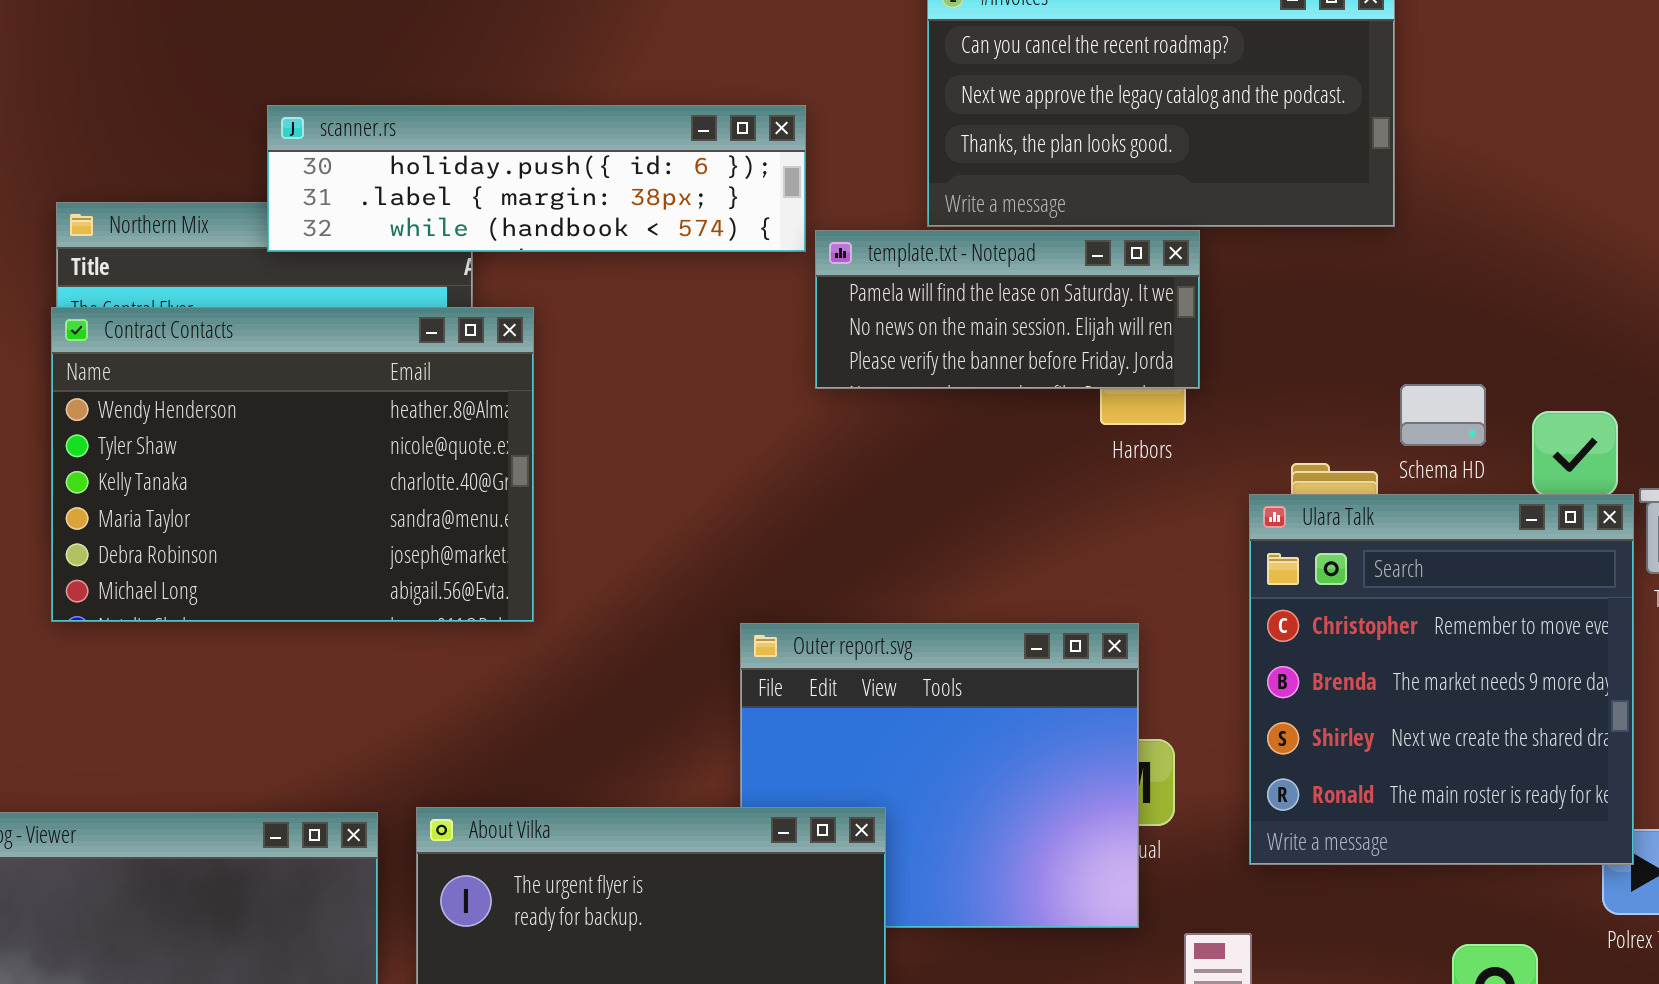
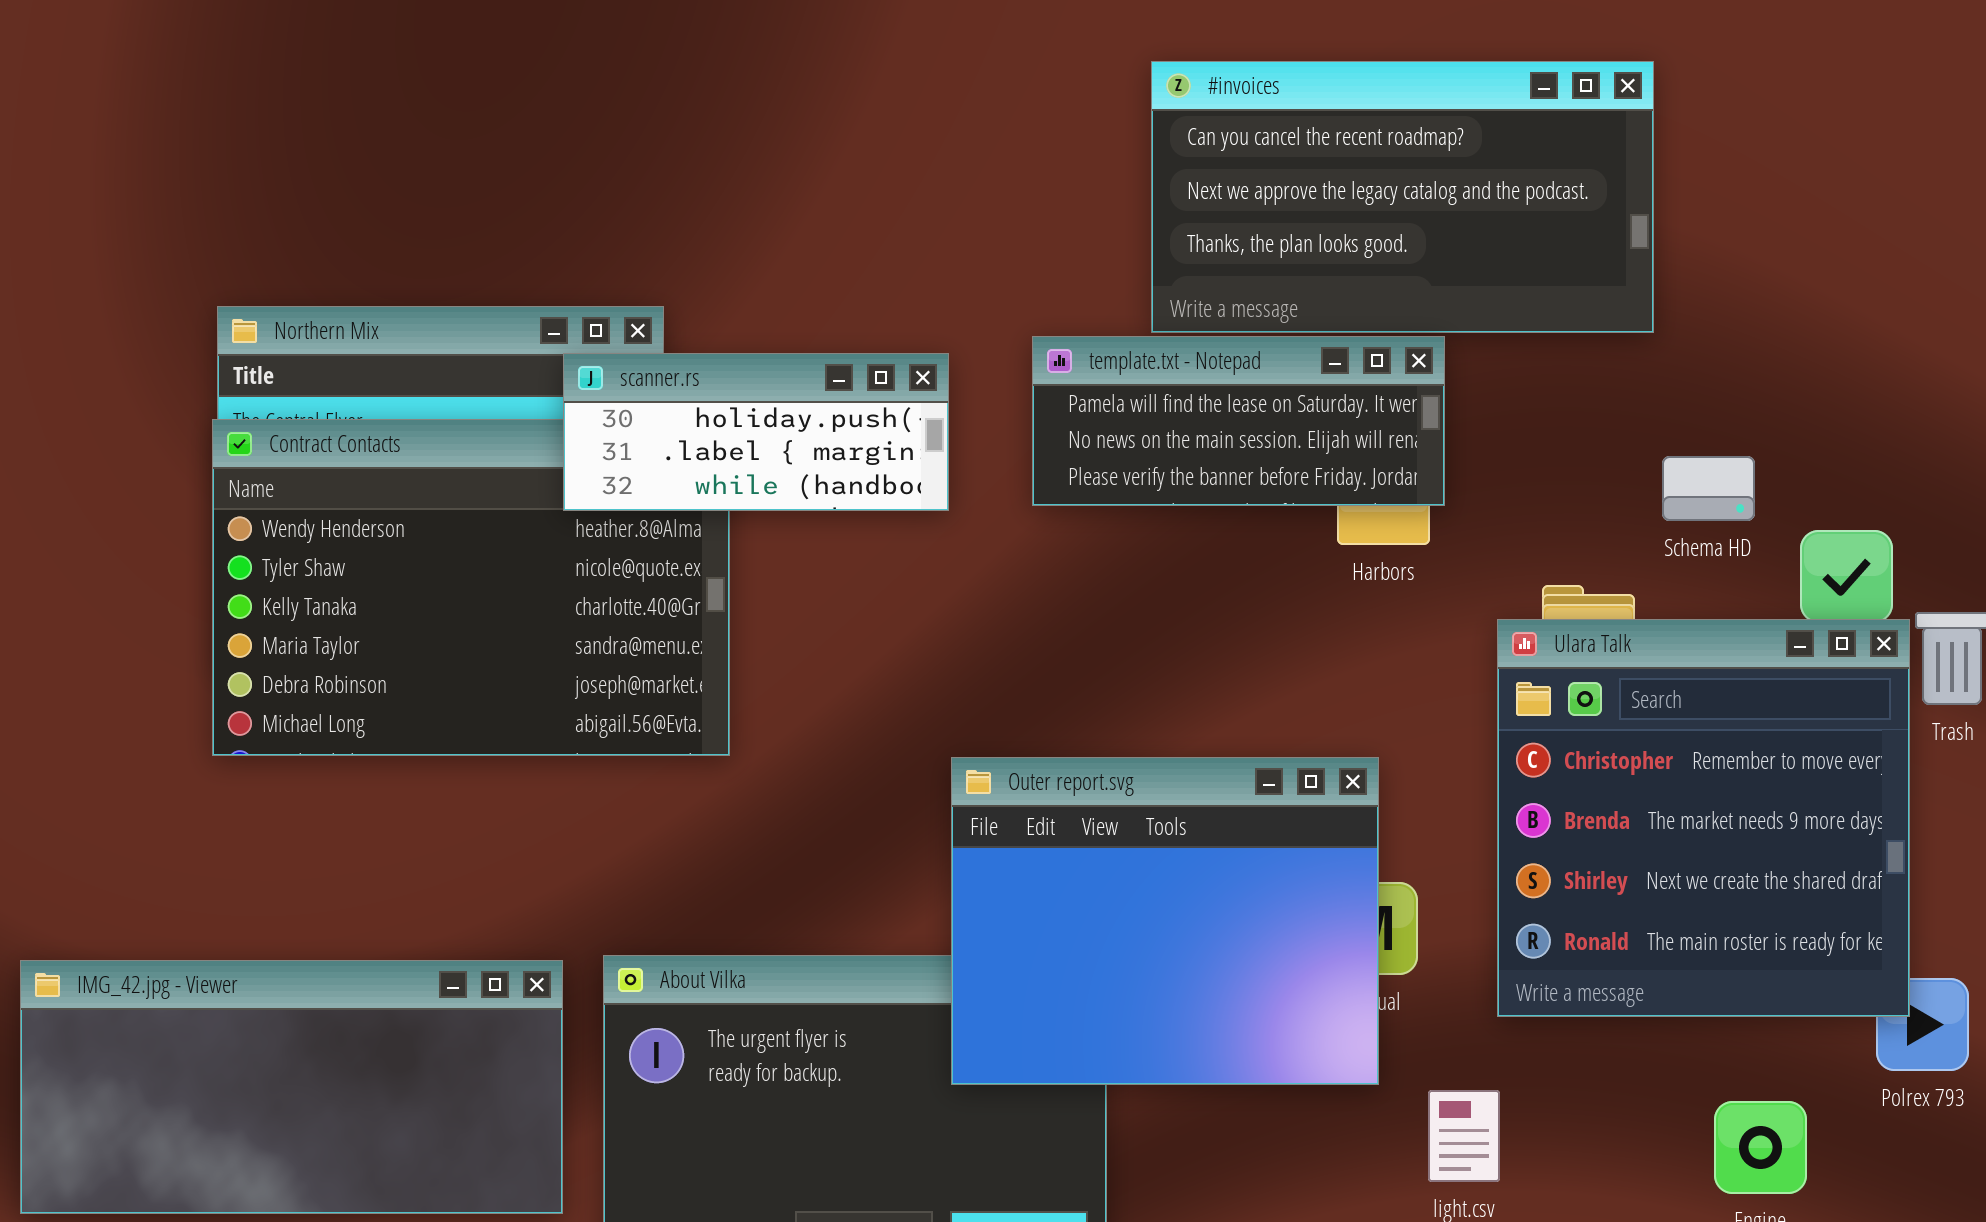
scanner.rs: [267,105,806,252] -> [563,353,949,511], moved, resized
Schema HD: [1400,384,1486,446] -> [1662,456,1755,521], moved
Outer report.svg: [740,623,1139,928] -> [951,757,1379,1085], raised

